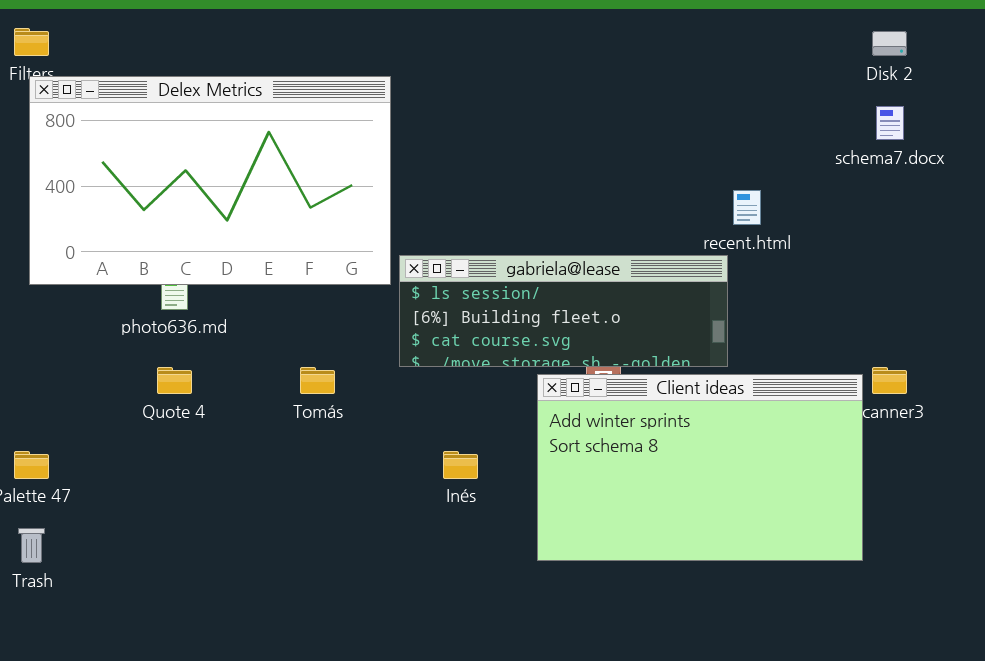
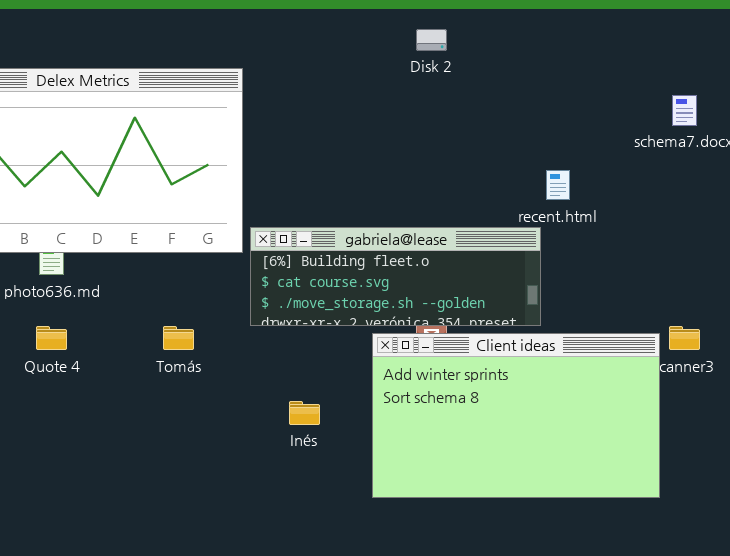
Disk 2: [872,31,907,56] -> [416,29,447,51], moved
gabriela@lease: [399,255,728,367] -> [250,227,541,326], scrolled down 1 row

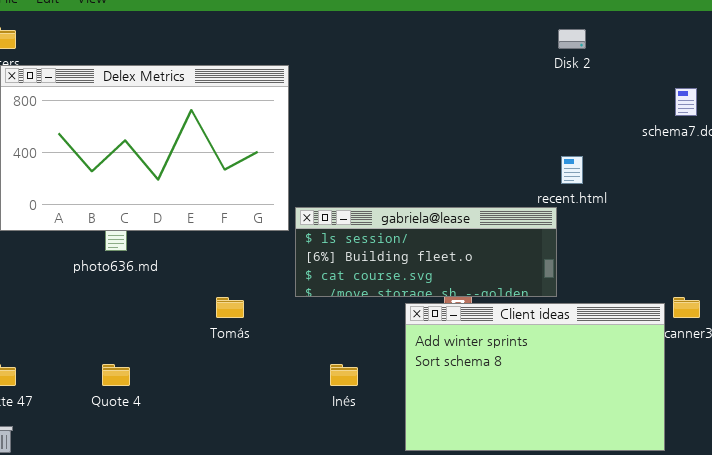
Disk 2: [416,29,447,51] -> [558,29,586,49], moved
gabriela@lease: [250,227,541,326] -> [295,207,557,297], scrolled up 1 row
Quote 4: [36,326,67,350] -> [102,364,130,386], moved

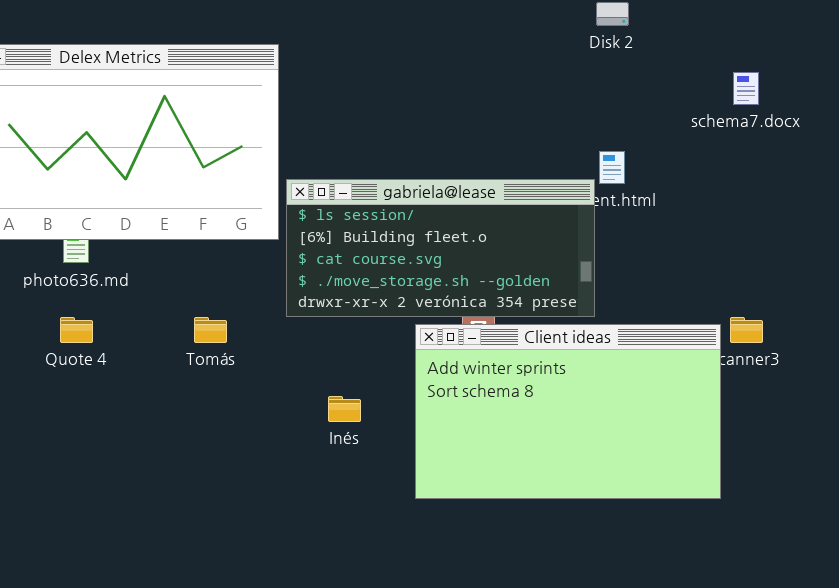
gabriela@lease: [295,207,557,297] -> [286,179,595,317], resized
Quote 4: [102,364,130,386] -> [60,317,93,343], moved

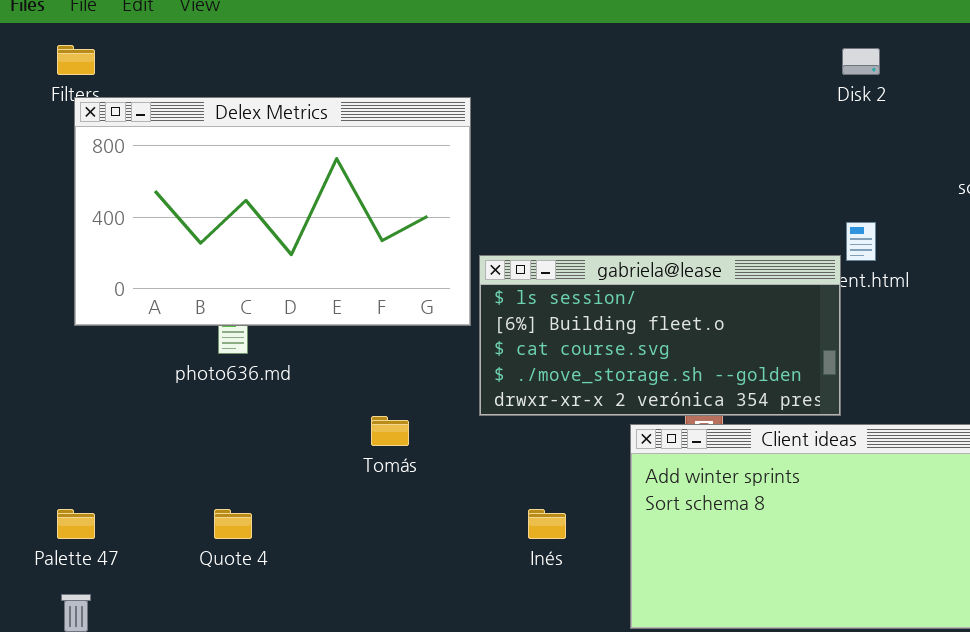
Quote 4: [60,317,93,343] -> [214,509,252,539], moved

